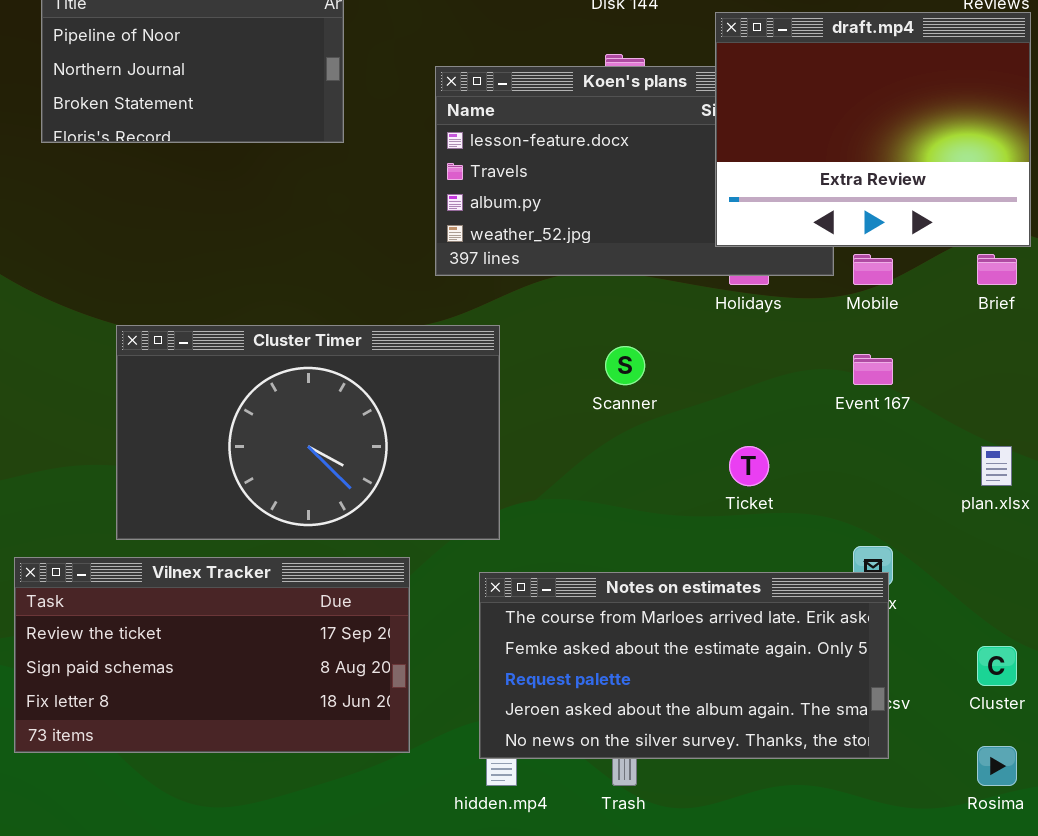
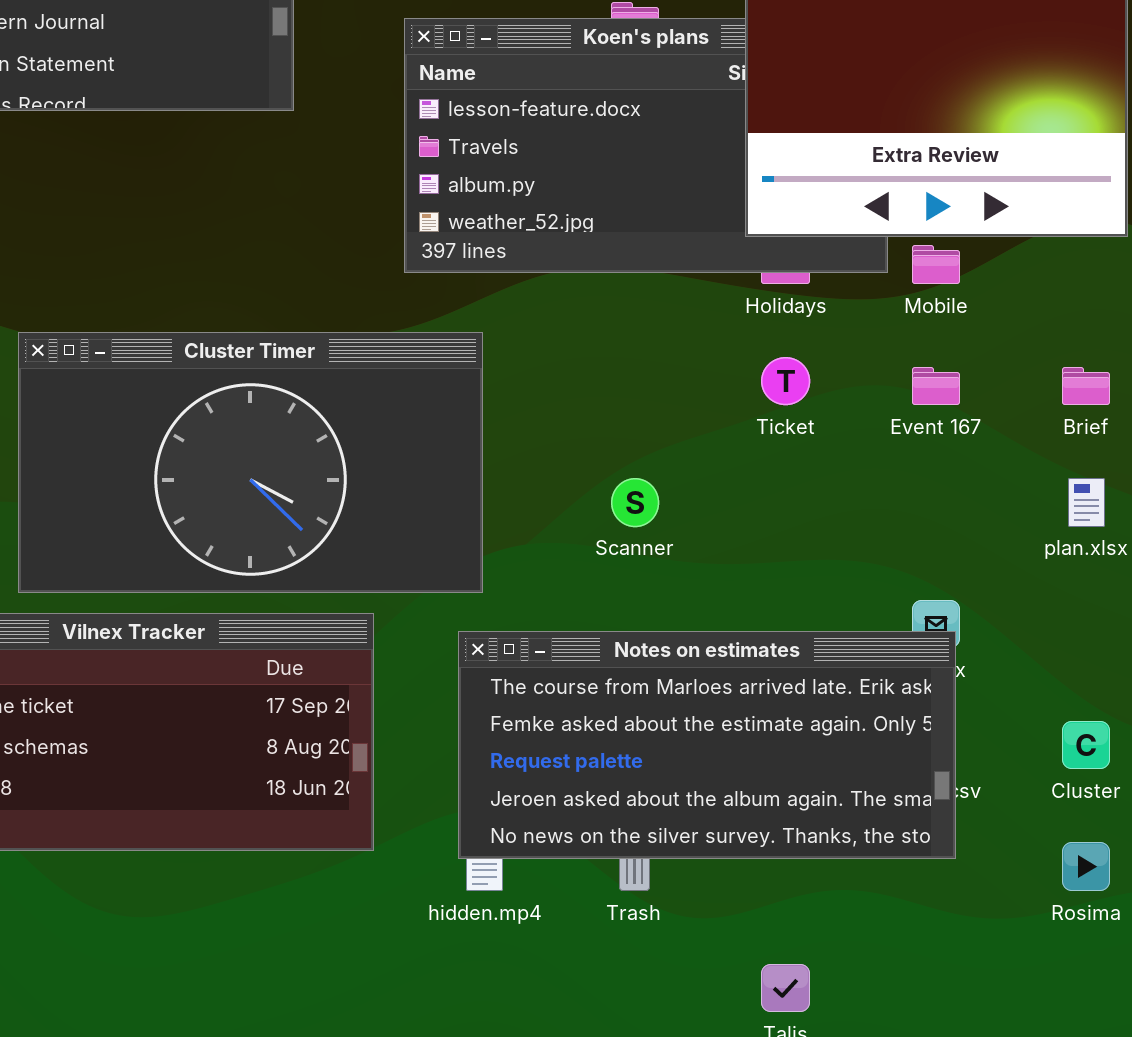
Brief: [977,254,1017,285] -> [1062,367,1110,405], moved
Scanner: [605,346,645,385] -> [611,478,659,527], moved
Ticket: [729,446,769,486] -> [761,357,810,405], moved

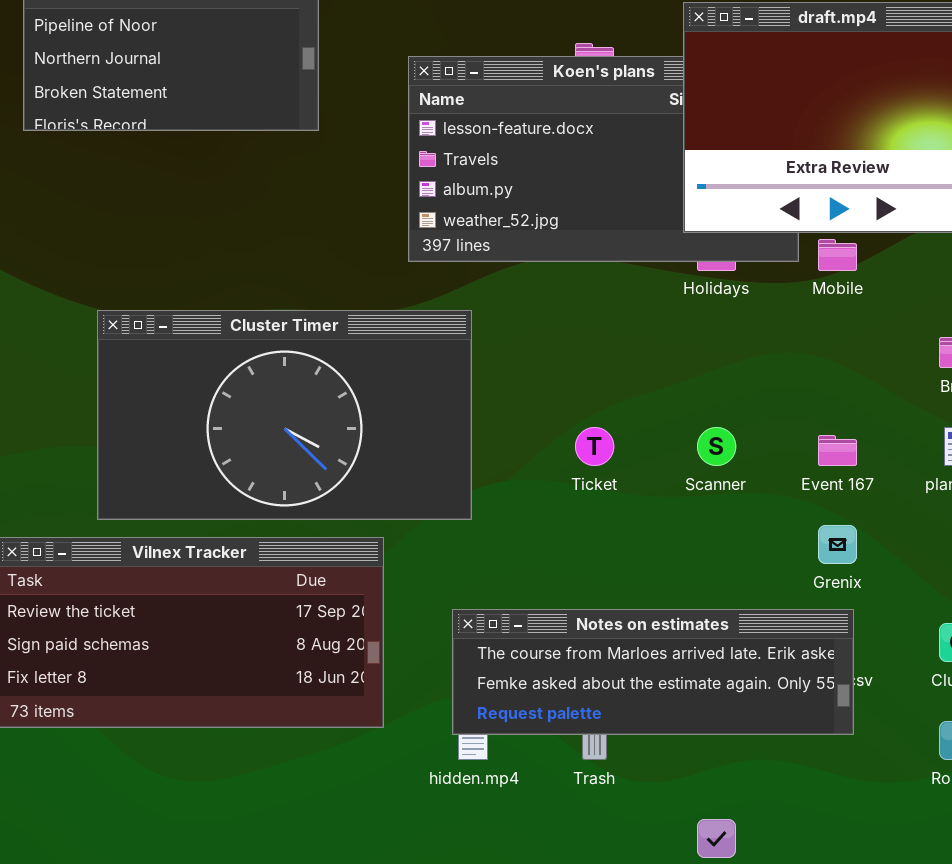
Ticket: [761,357,810,405] -> [575,427,614,466], moved
Event 167: [912,367,960,405] -> [818,435,857,466], moved
Scanner: [611,478,659,527] -> [697,427,736,466], moved
Notes on estimates: [458,631,956,859] -> [452,609,854,735], resized

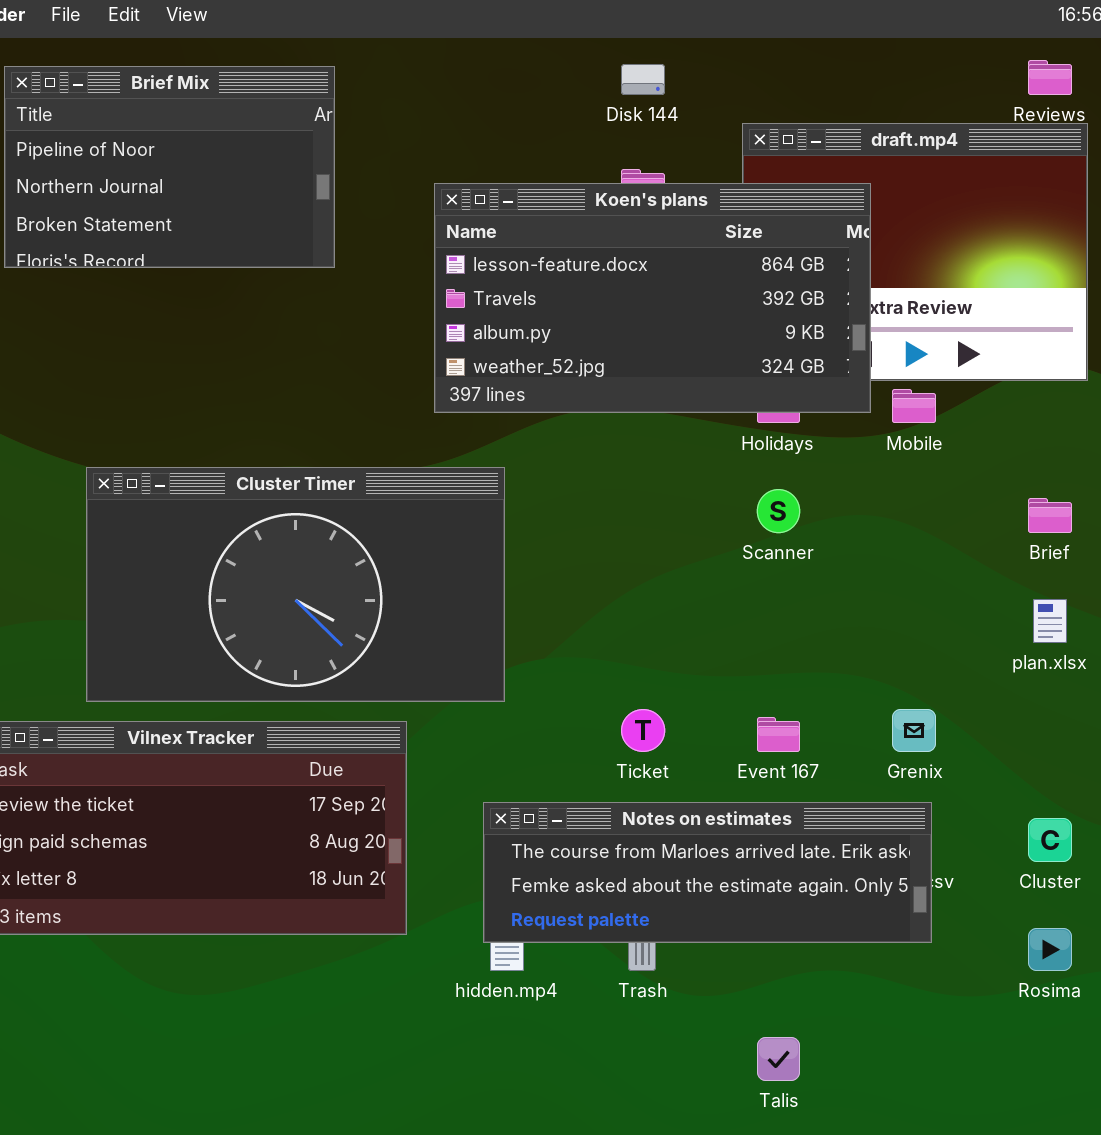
Koen's plans: [408,56,799,262] -> [434,183,871,413], raised
Ticket: [575,427,614,466] -> [621,709,665,752], moved
Scanner: [697,427,736,466] -> [757,489,800,533], moved
Event 167: [818,435,857,466] -> [757,717,800,752], moved

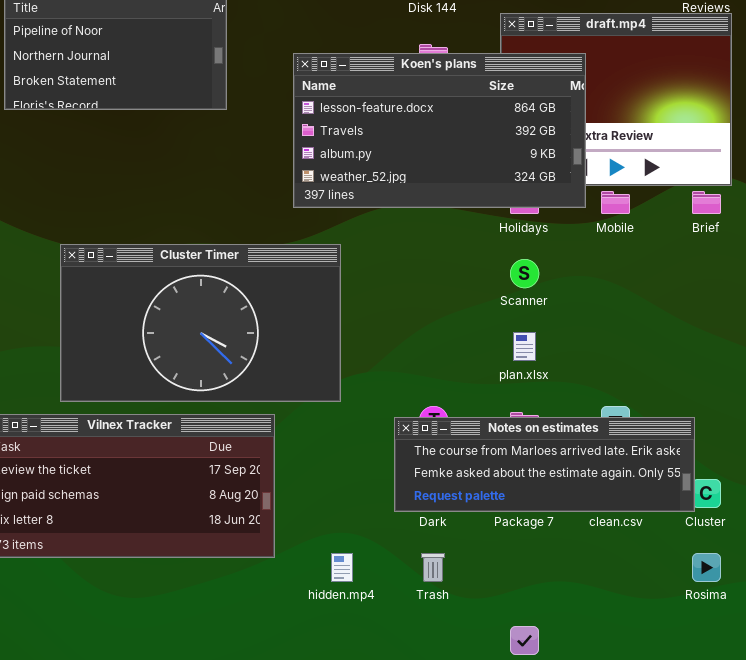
Brief: [1028,498,1072,533] -> [692,191,721,214], moved
plan.xlsx: [1033,599,1067,643] -> [513,332,536,361], moved
Notes on estimates: [483,802,932,943] -> [394,417,695,512], moved

